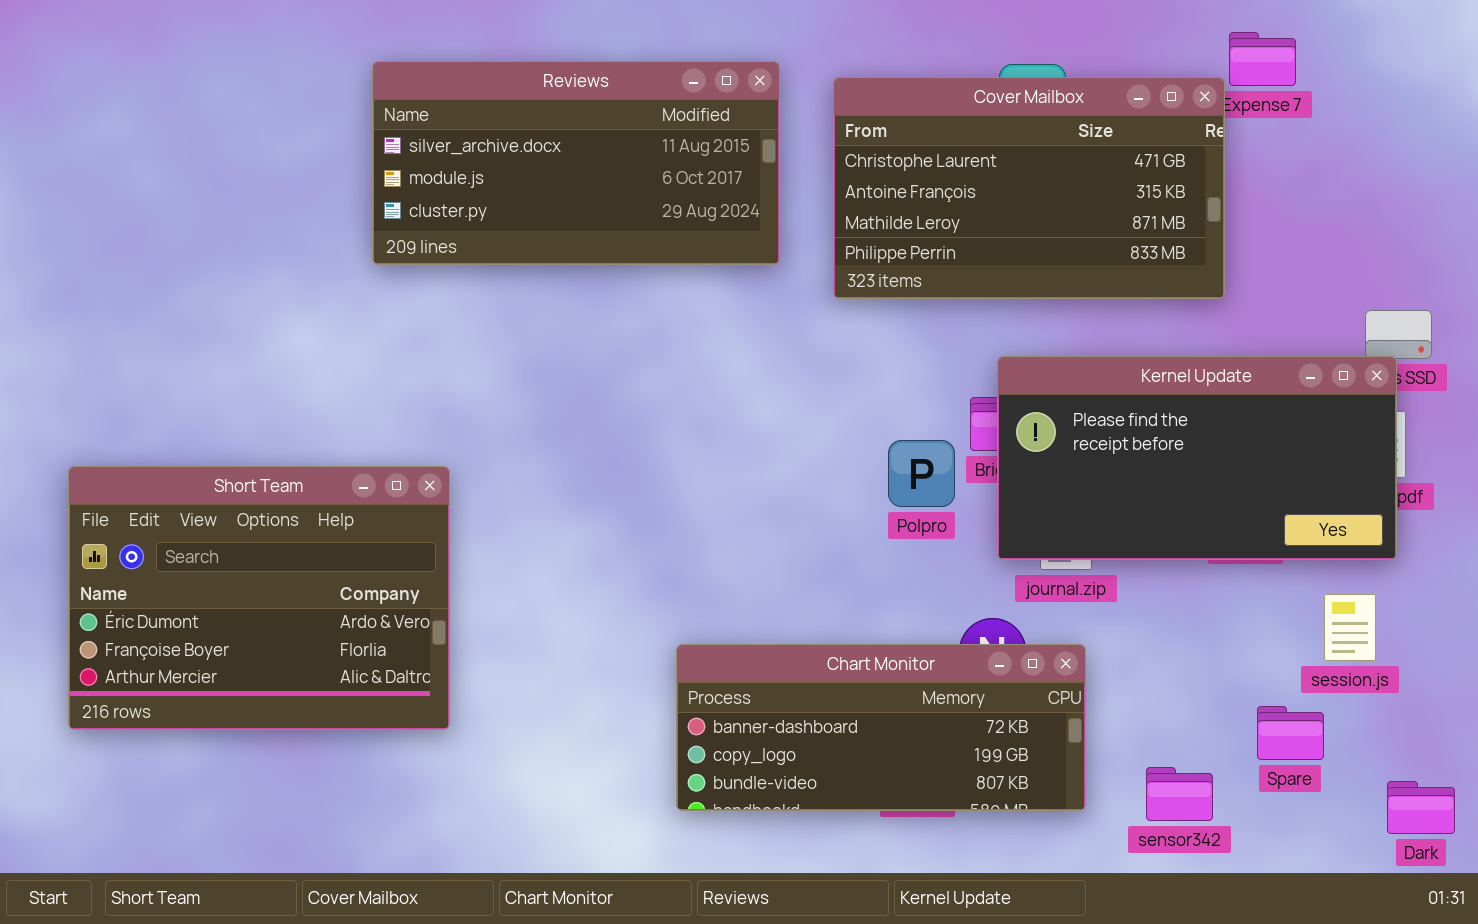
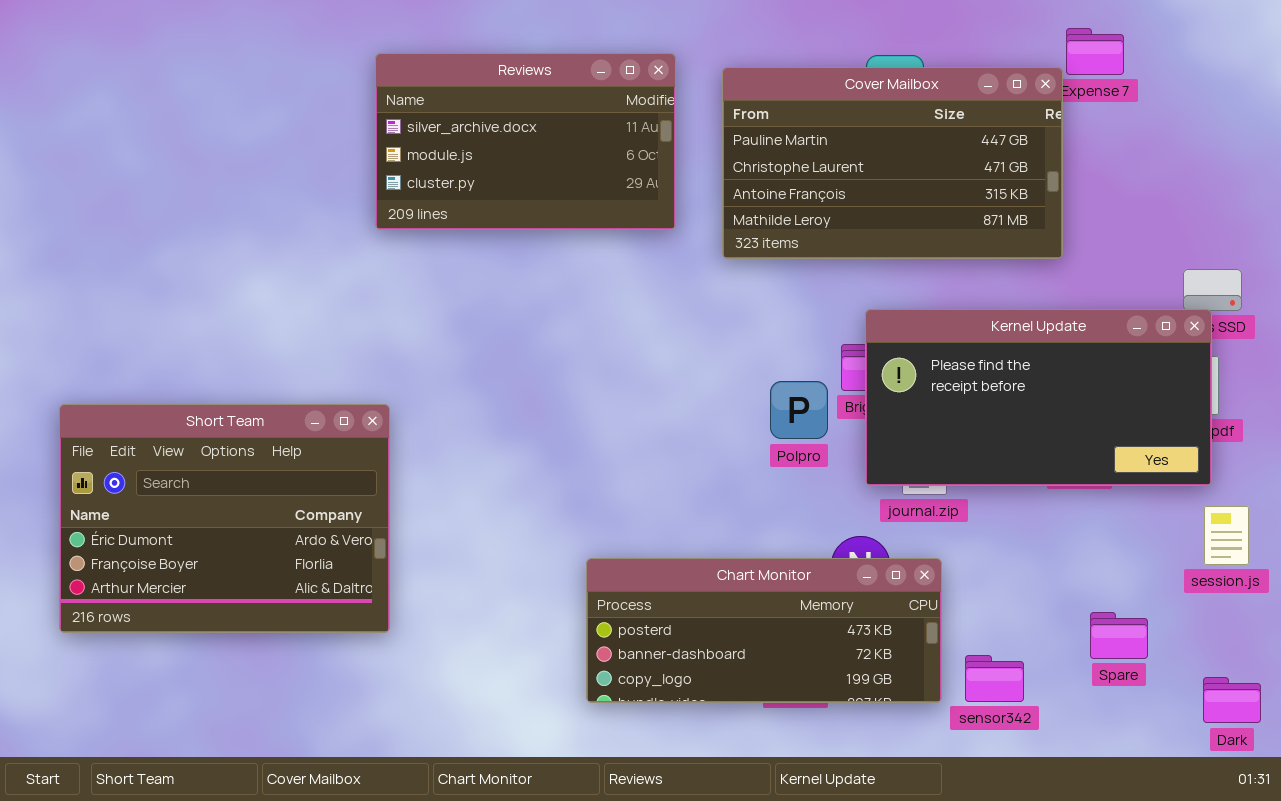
Reviews: [372,61,780,265] -> [375,53,676,230], resized
Cover Mailbox: [833,77,1225,299] -> [722,67,1063,259], scrolled up 1 row
session.js: [1324,594,1376,661] -> [1204,506,1249,565], moved
Chart Monitor: [676,644,1086,811] -> [586,558,942,703], scrolled up 1 row
sensor342: [1146,767,1213,821] -> [965,655,1024,702], moved

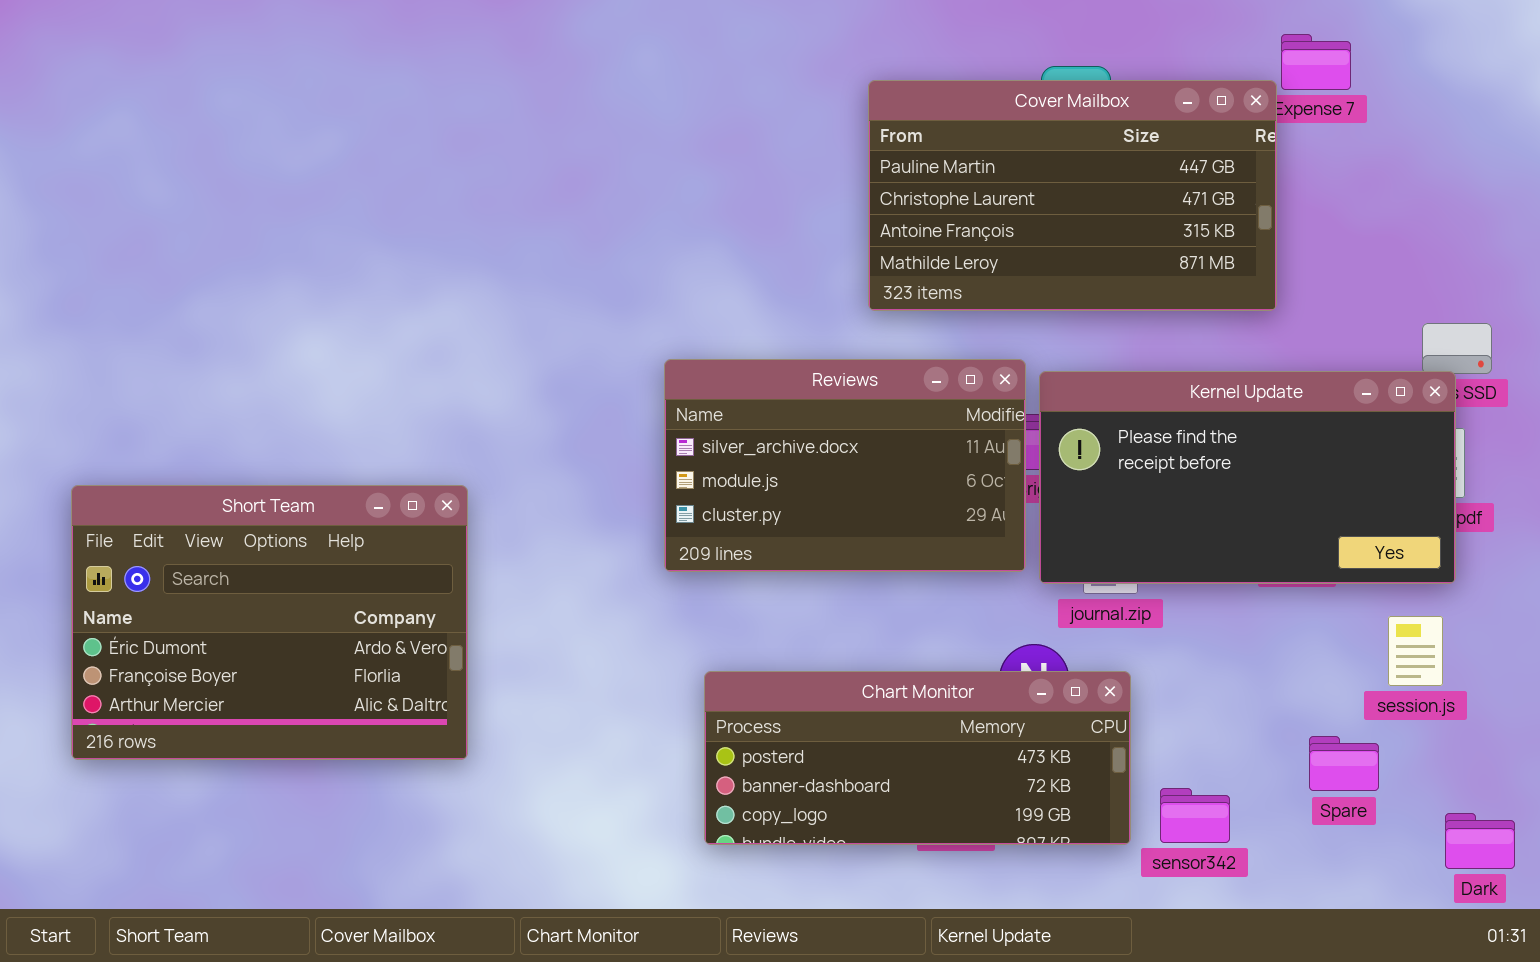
Reviews: [375,53,676,230] -> [664,359,1026,572], moved
session.js: [1204,506,1249,565] -> [1388,616,1443,686], moved

